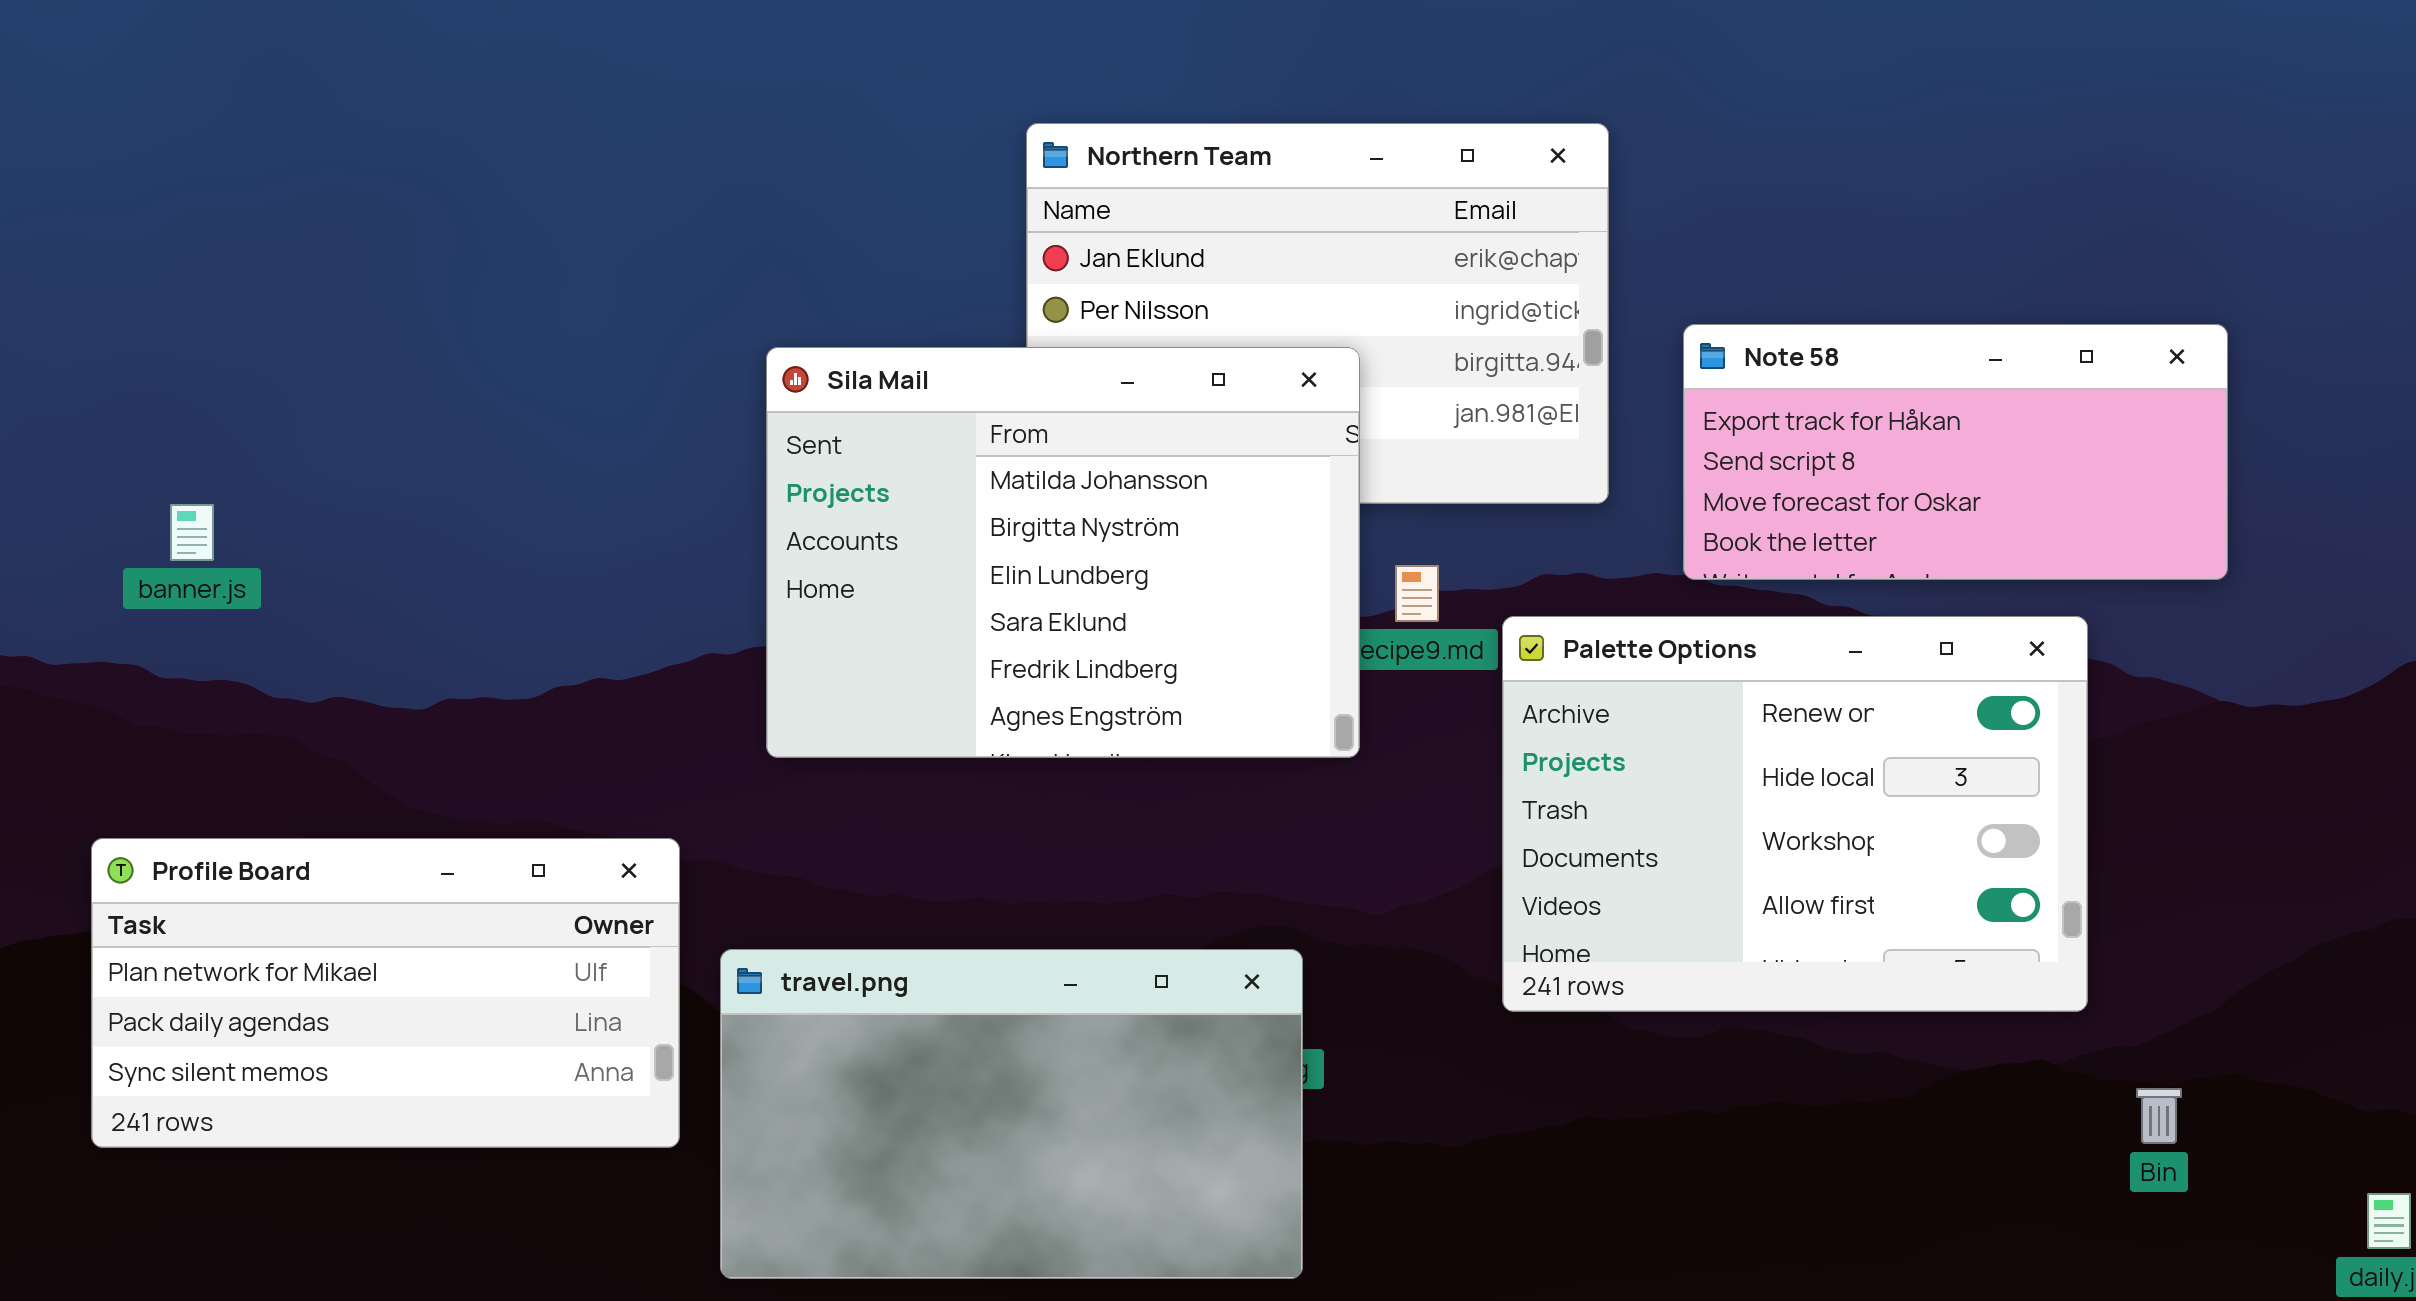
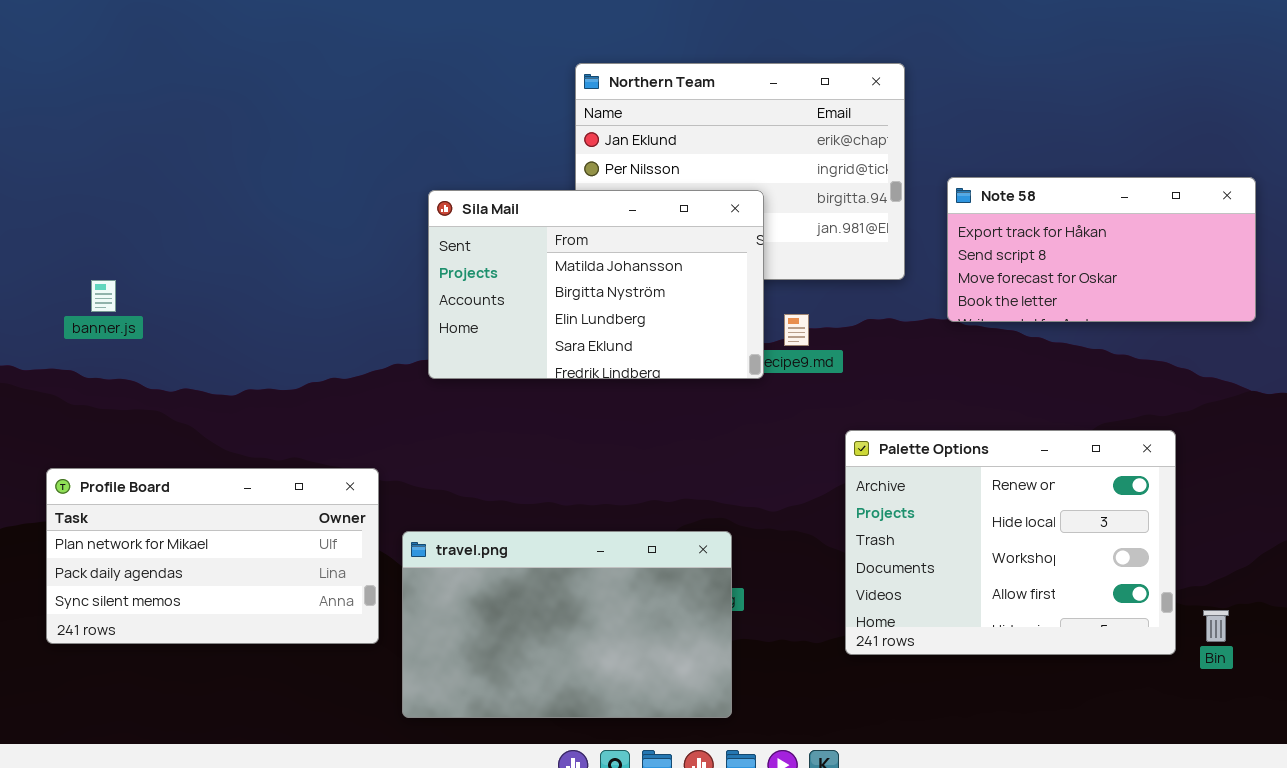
Sila Mail: [766,347,1360,758] -> [428,190,764,379], resized
Palette Options: [1502,616,2088,1012] -> [845,430,1176,655], moved

